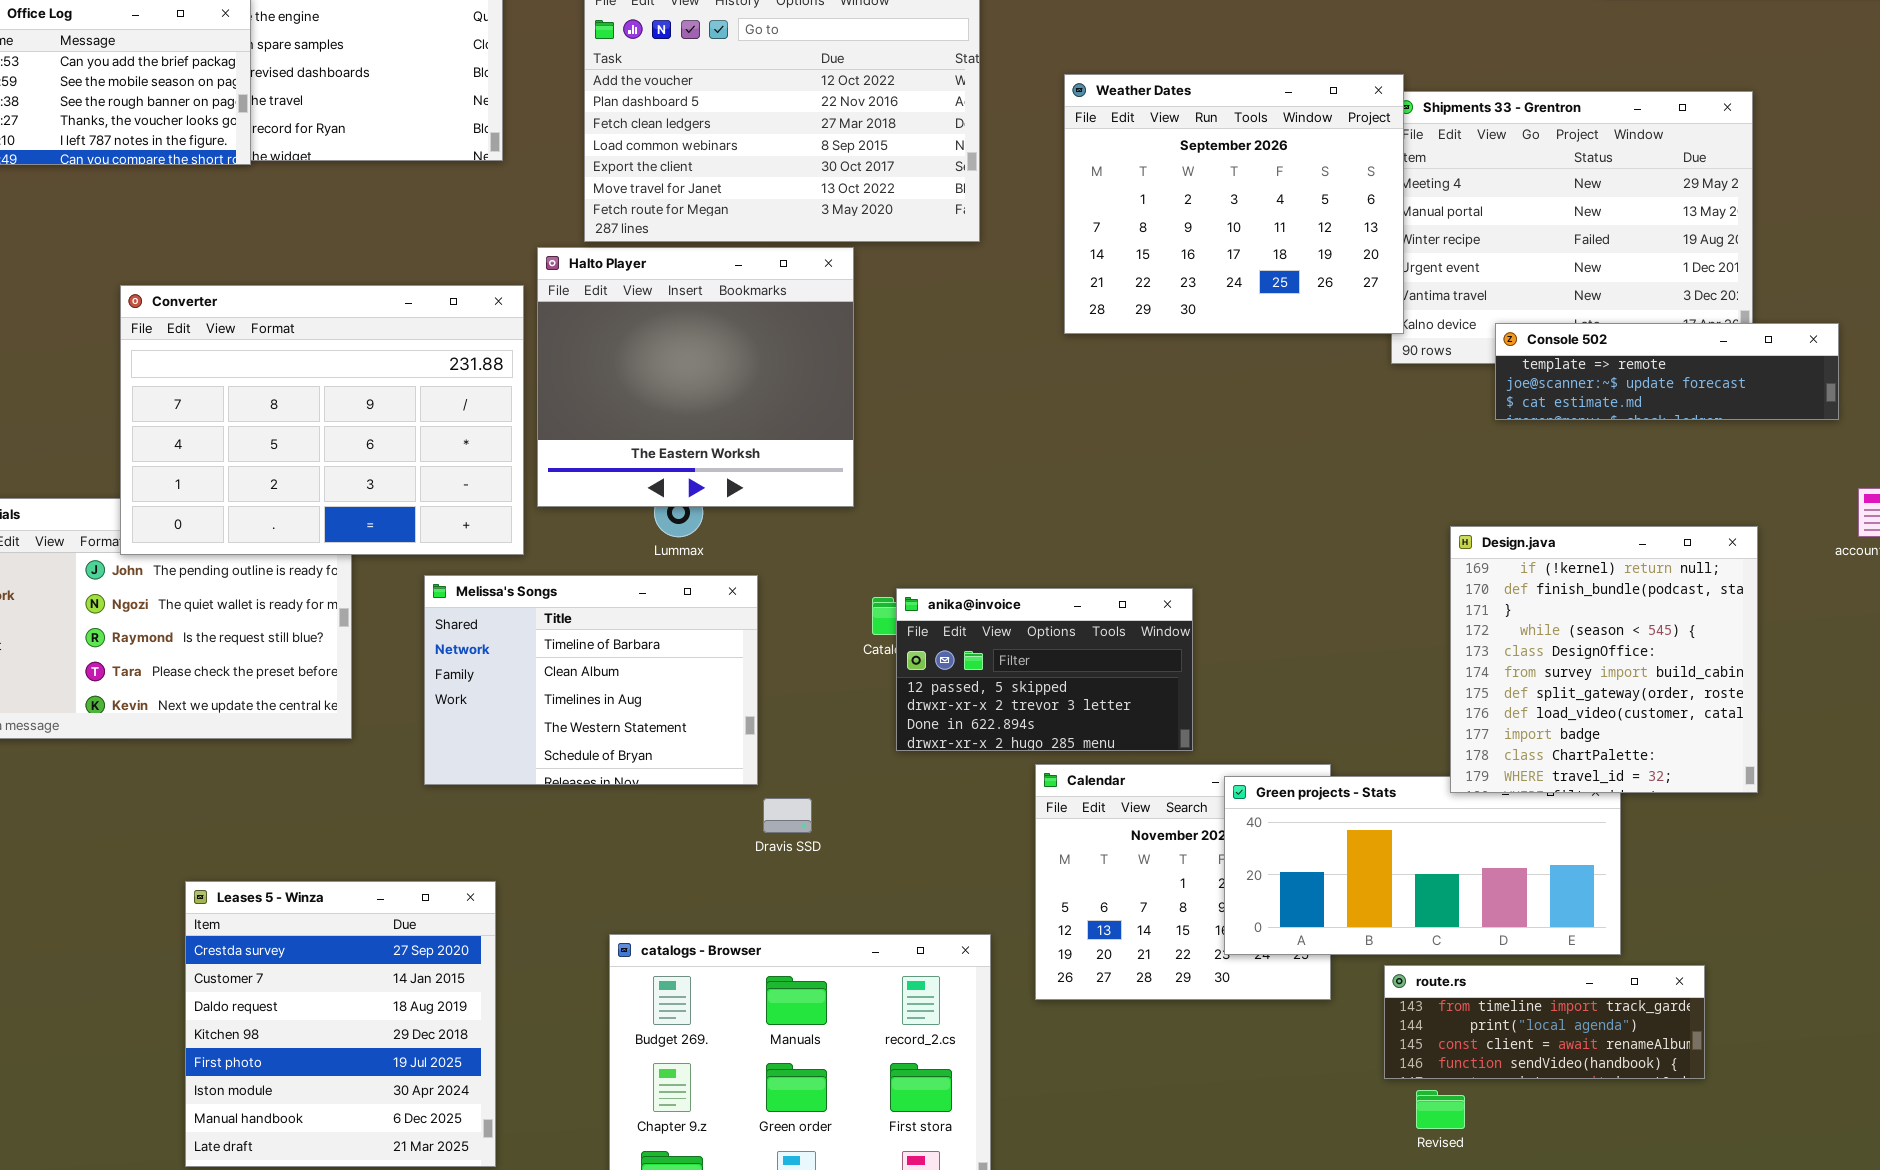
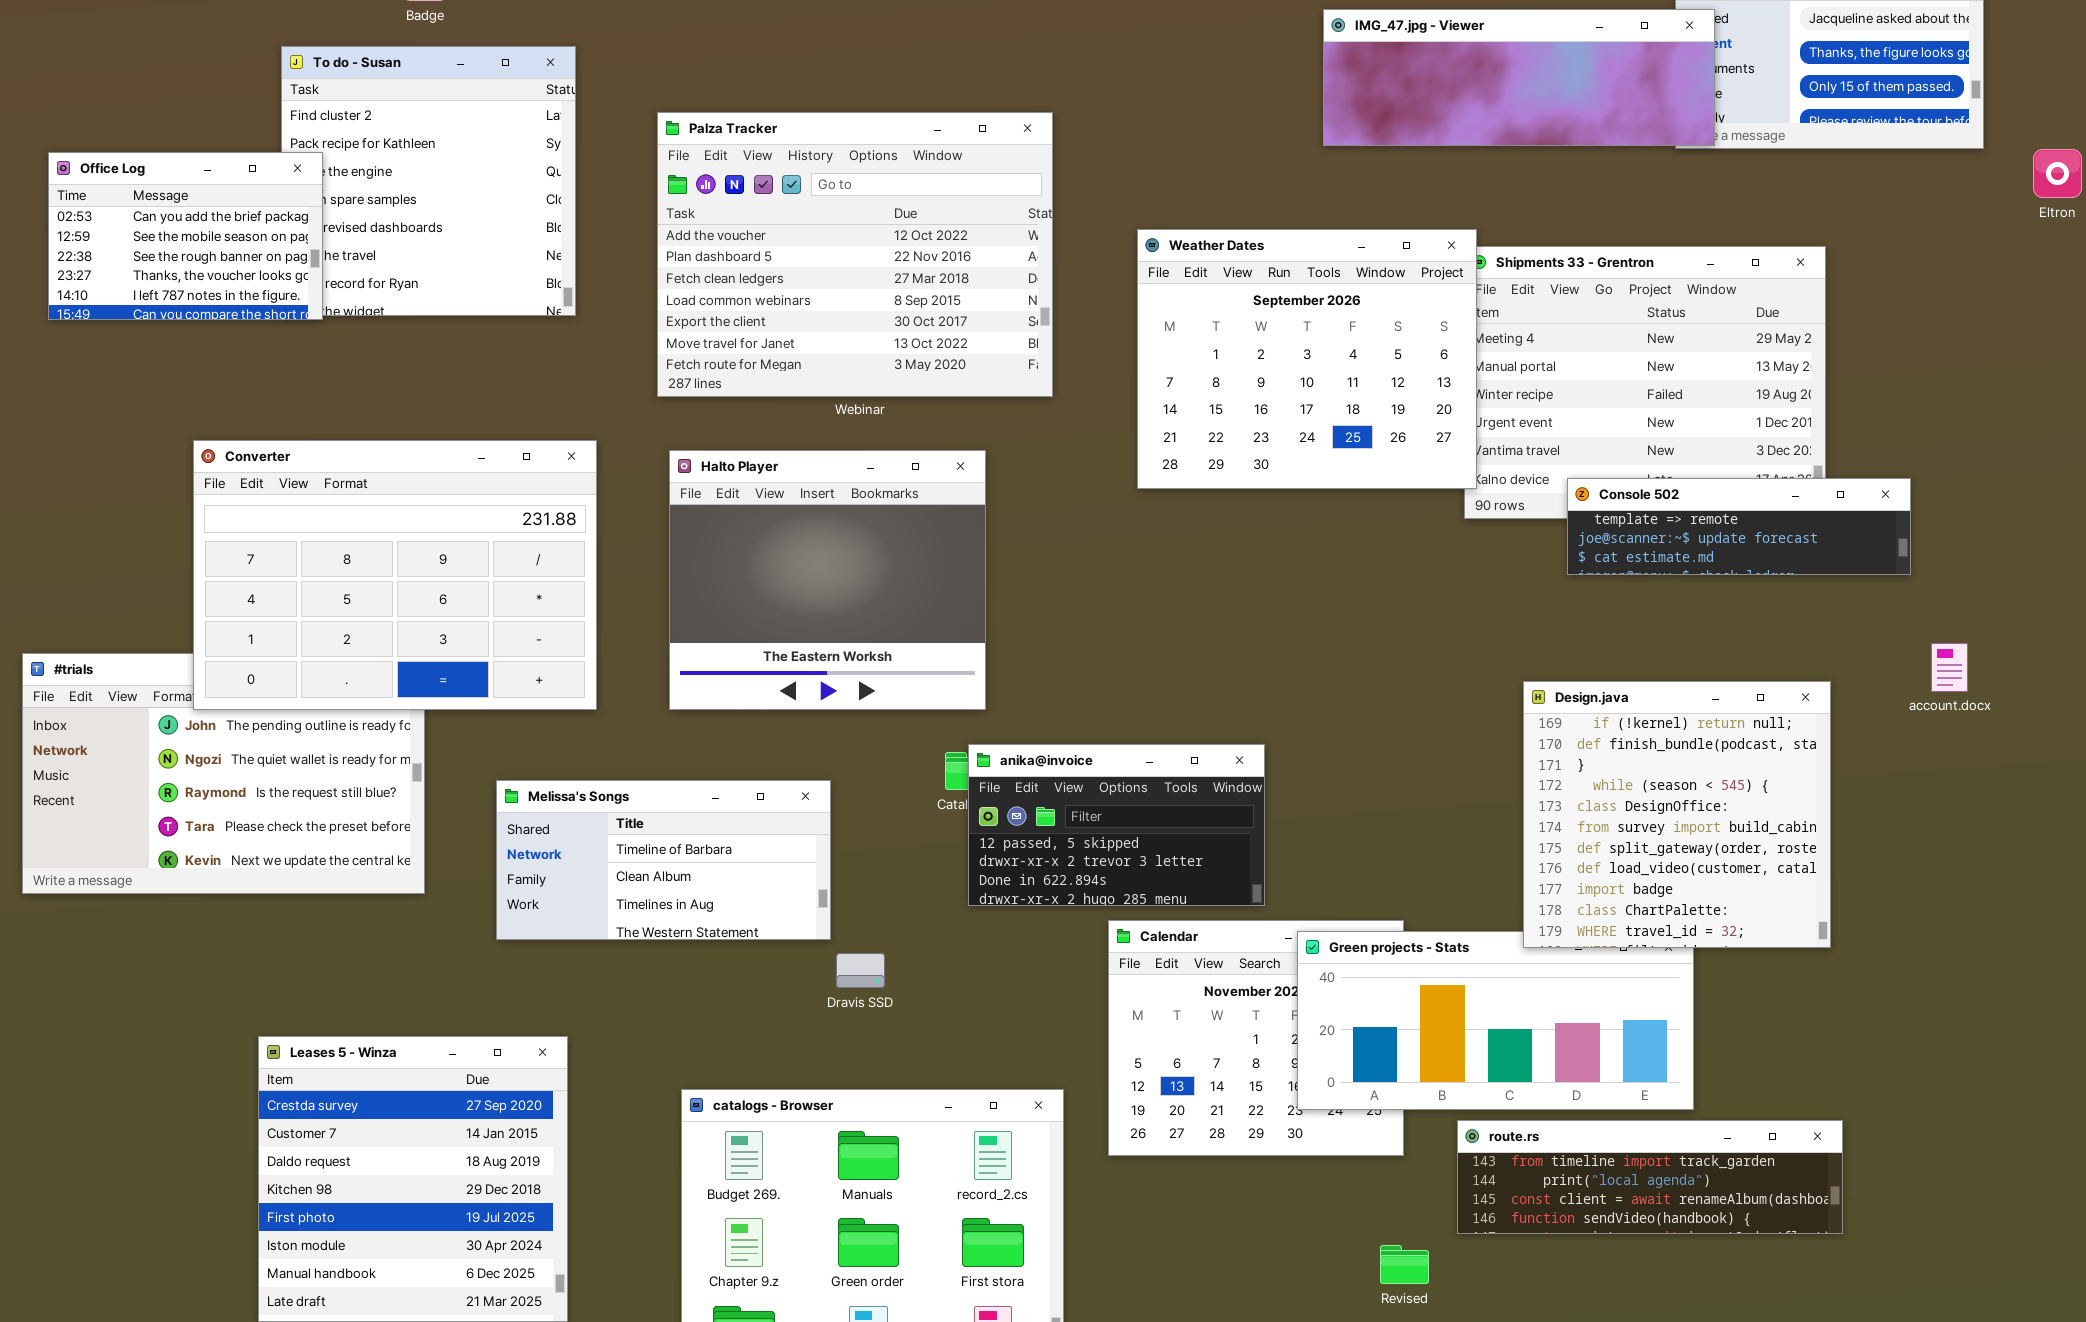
Halto Player: [537,247,854,507] -> [669,450,986,710], moved
Melissa's Songs: [424,575,758,785] -> [496,780,831,940], resized
route.rs: [1384,965,1705,1079] -> [1457,1120,1843,1234], resized
Revised: [1416,1090,1465,1129] -> [1380,1245,1429,1284], moved

